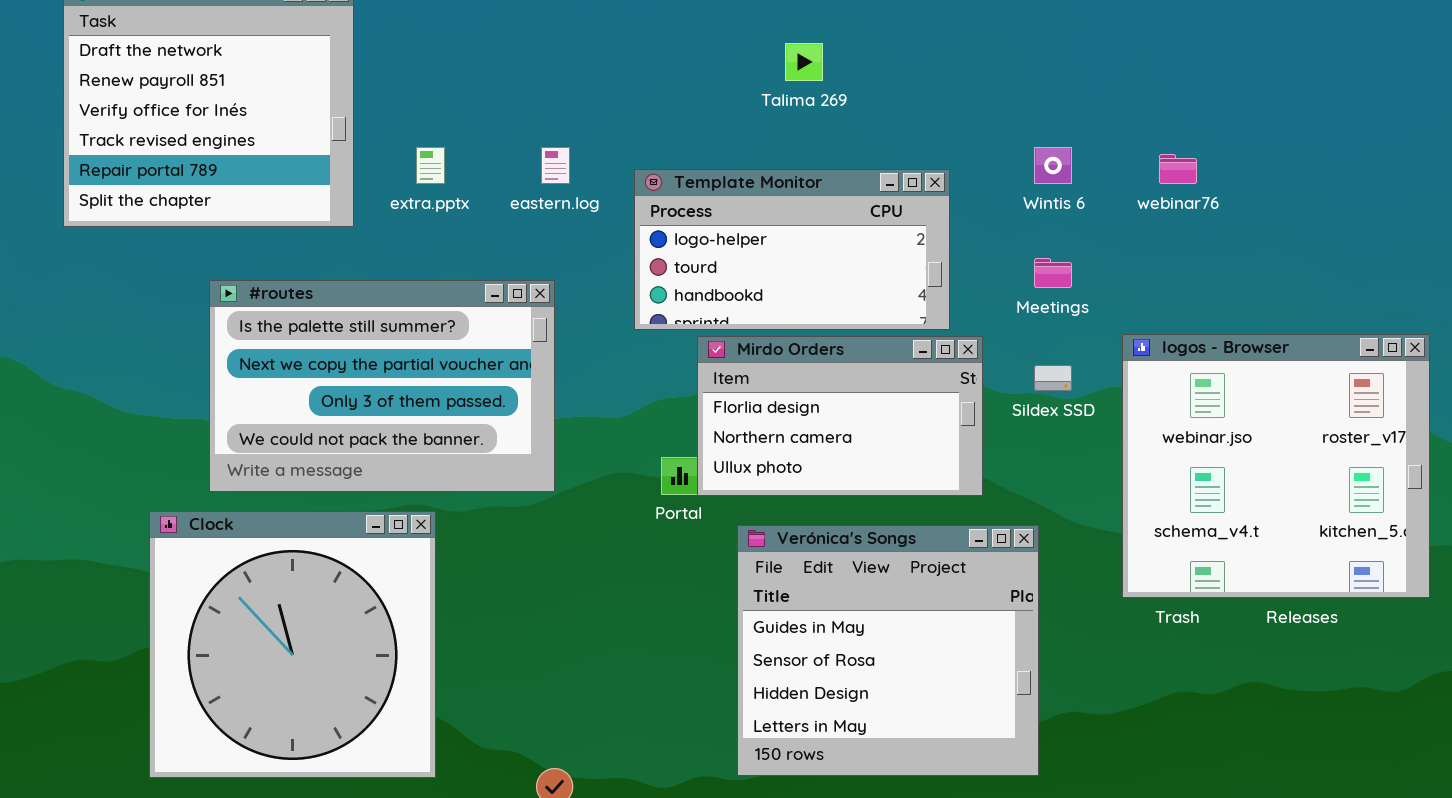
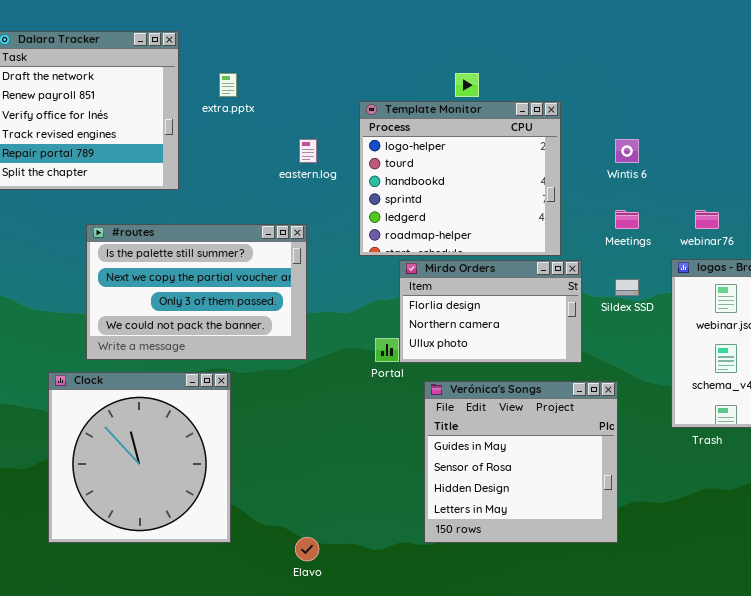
extra.pptx: [416,147,445,184] -> [219,73,237,97], moved
webinar76: [1159,154,1197,184] -> [695,210,719,229], moved
Template Monitor: [634,169,950,330] -> [359,101,561,256], resized

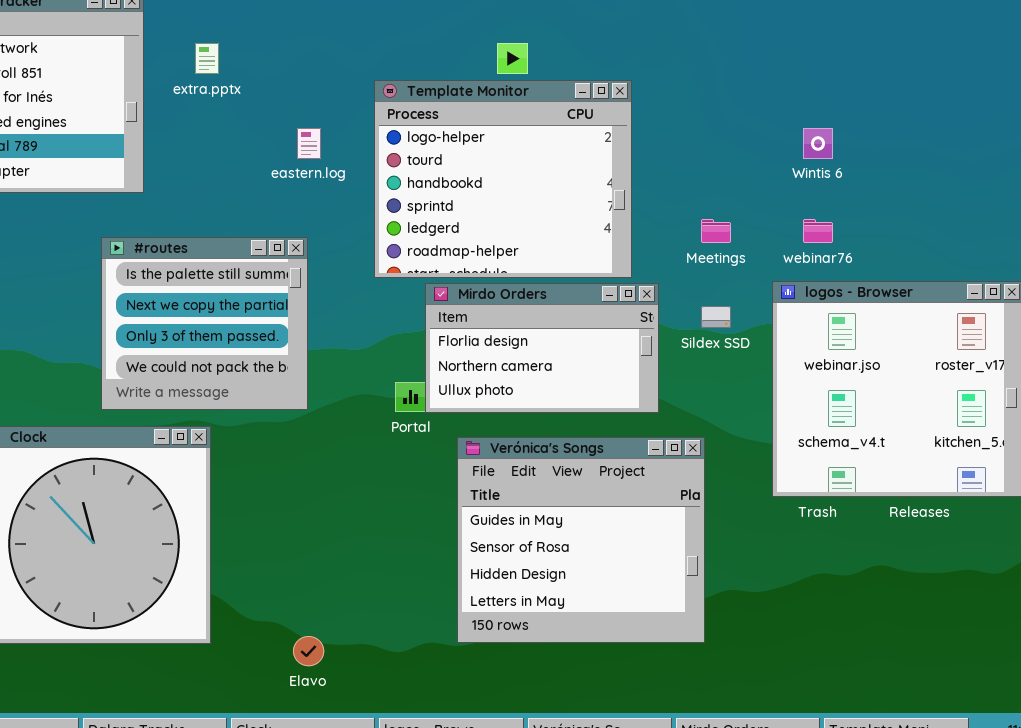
Wintis 6: [615,139,639,163] -> [803,128,833,159], moved
#routes: [86,224,307,360] -> [101,237,308,410], resized

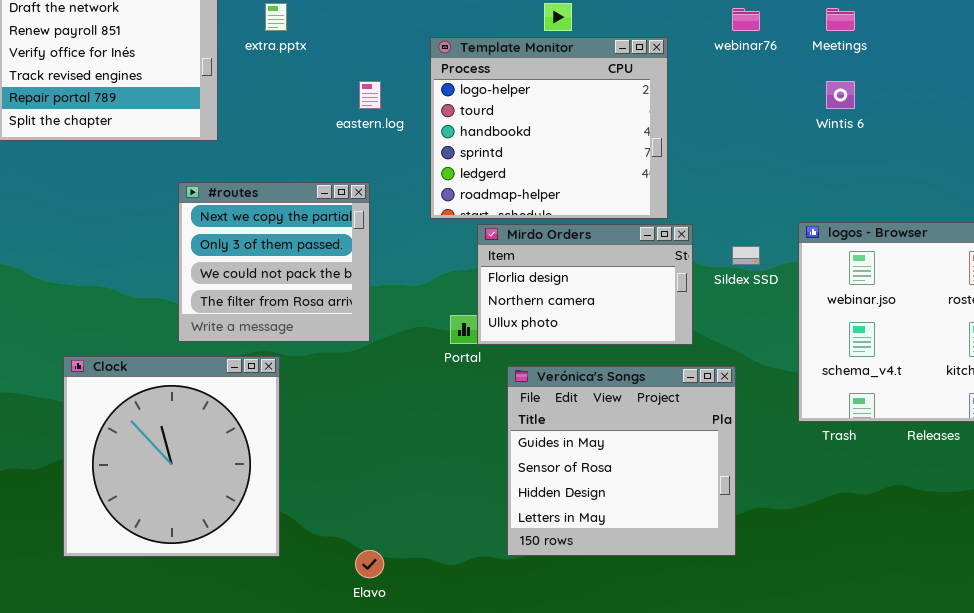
Meetings: [701,219,731,243] -> [826,8,855,31], moved
webinar76: [803,219,833,243] -> [732,8,760,31], moved
#routes: [101,237,308,410] -> [178,182,370,342], scrolled down 1 row

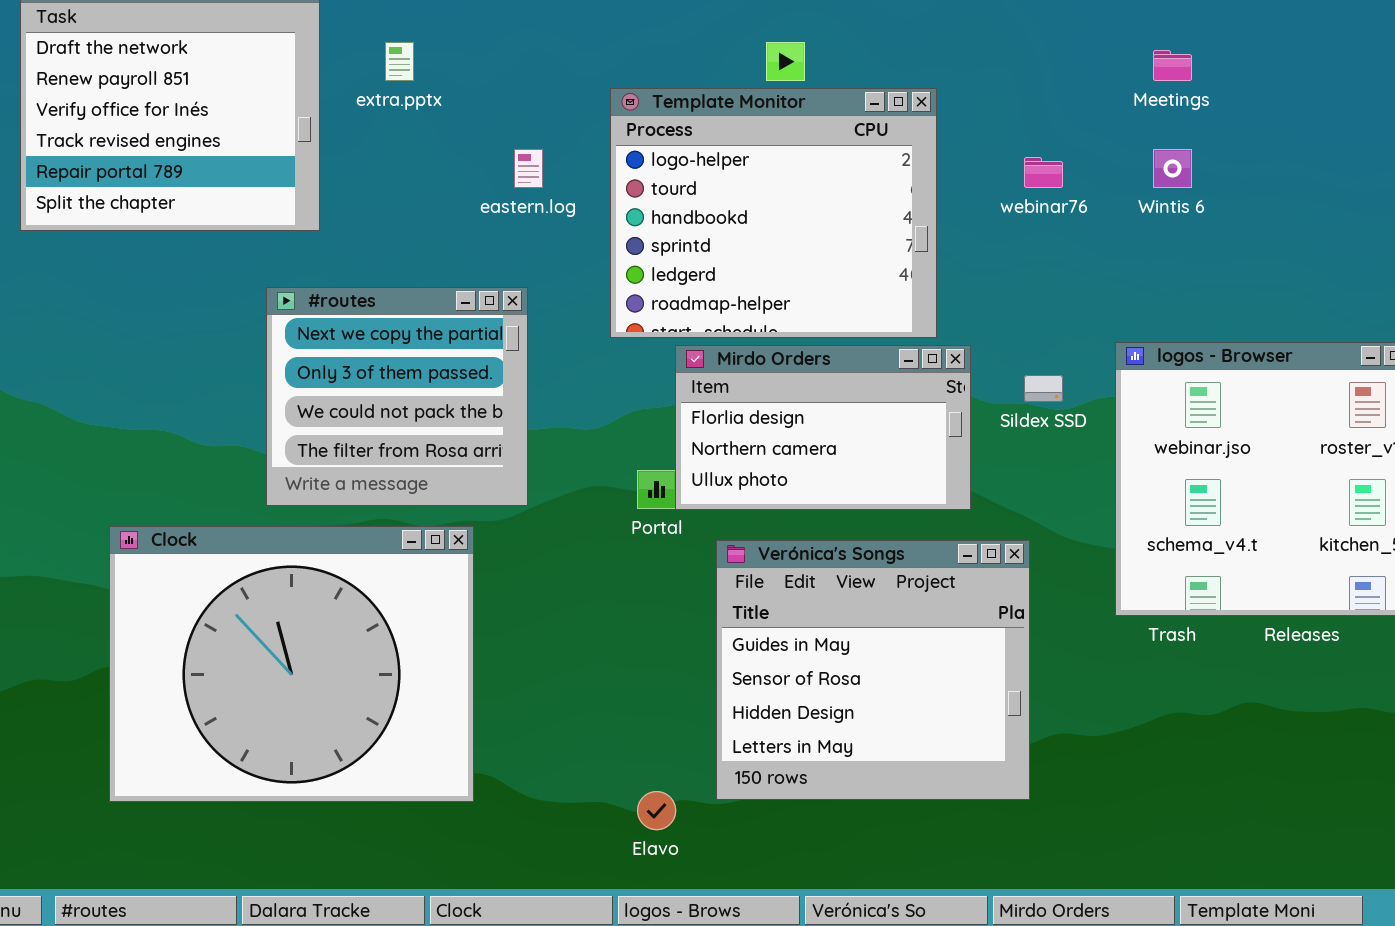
webinar76: [732,8,760,31] -> [1024,157,1063,188], moved
Clock: [63,356,280,557] -> [109,526,474,802], resized
Elavo: [355,550,384,578] -> [637,791,676,830], moved

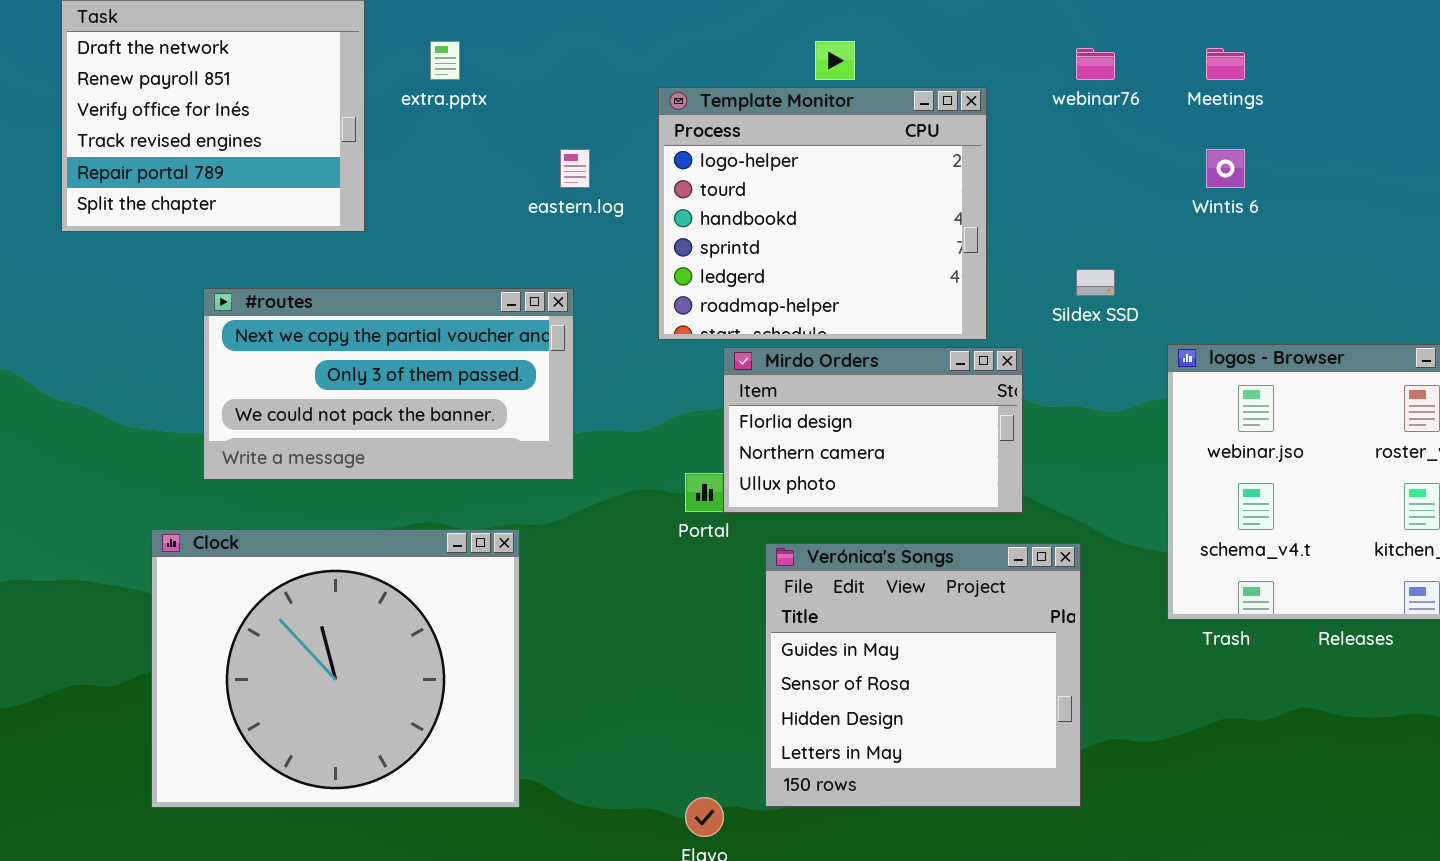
webinar76: [1024,157,1063,188] -> [1076,48,1115,80], moved
#routes: [266,287,528,506] -> [203,288,574,480], resized
Sildex SSD: [1024,375,1063,402] -> [1076,269,1115,296], moved

